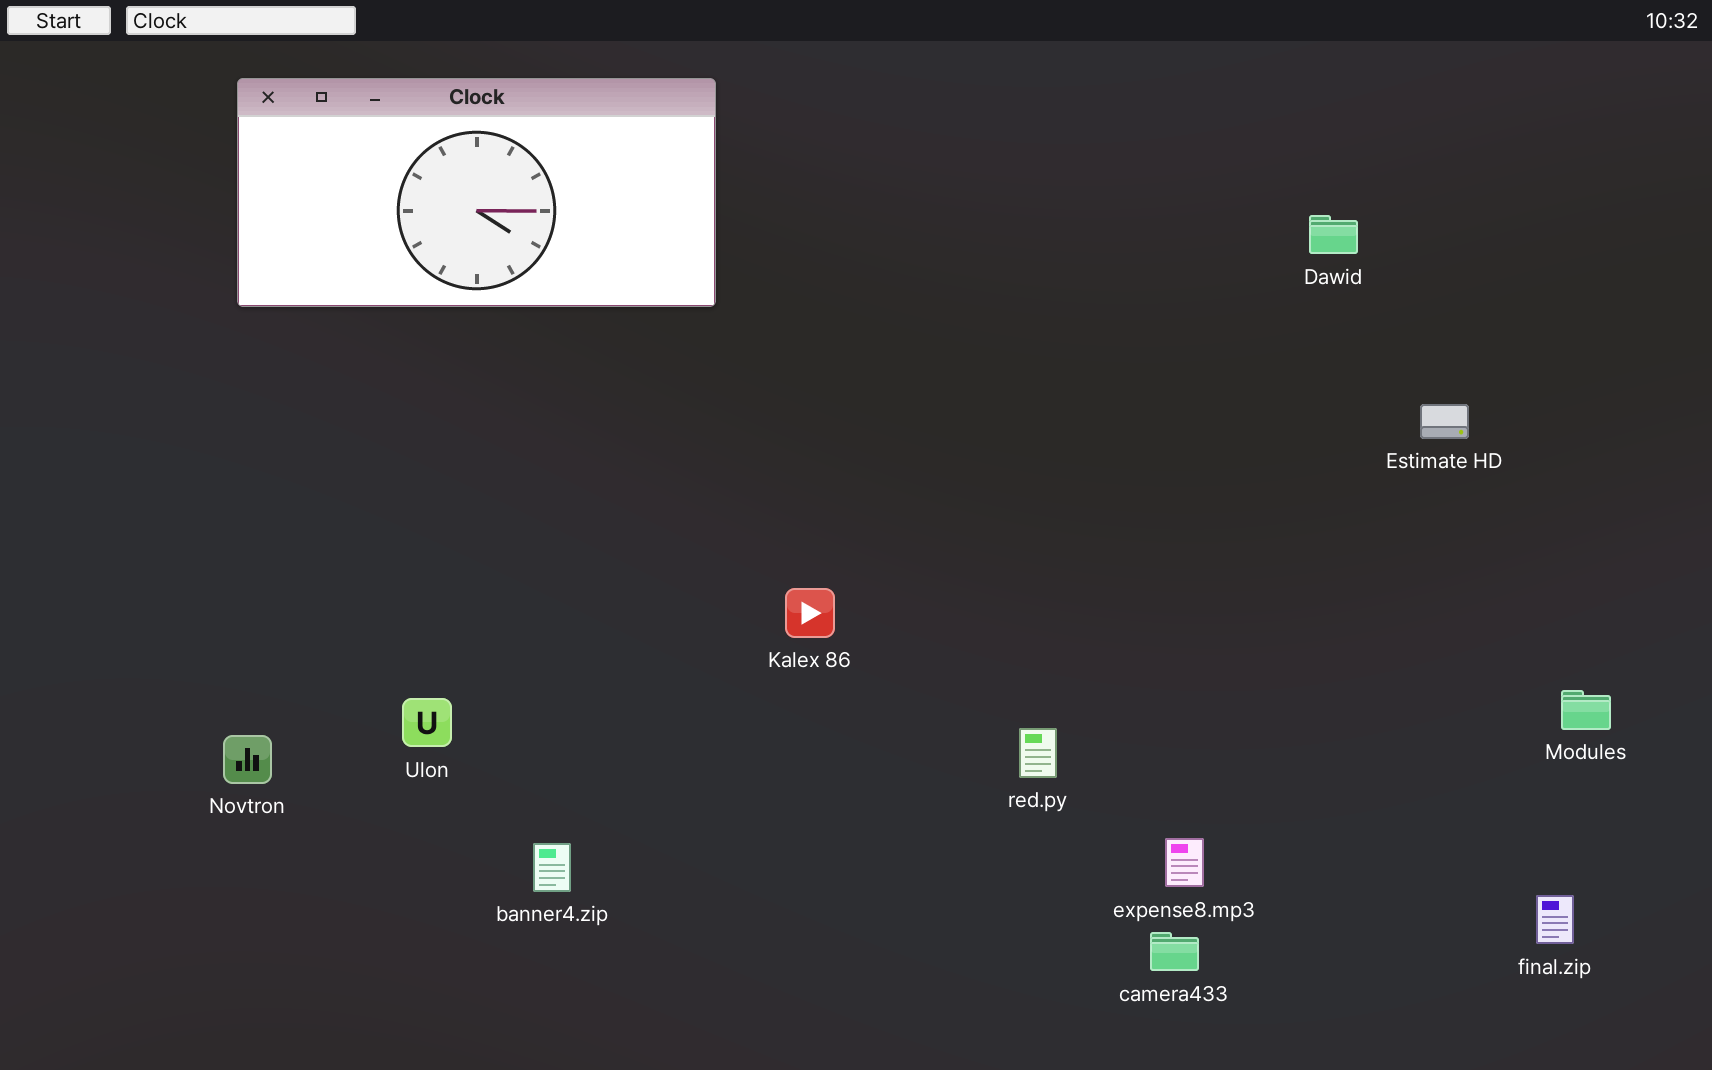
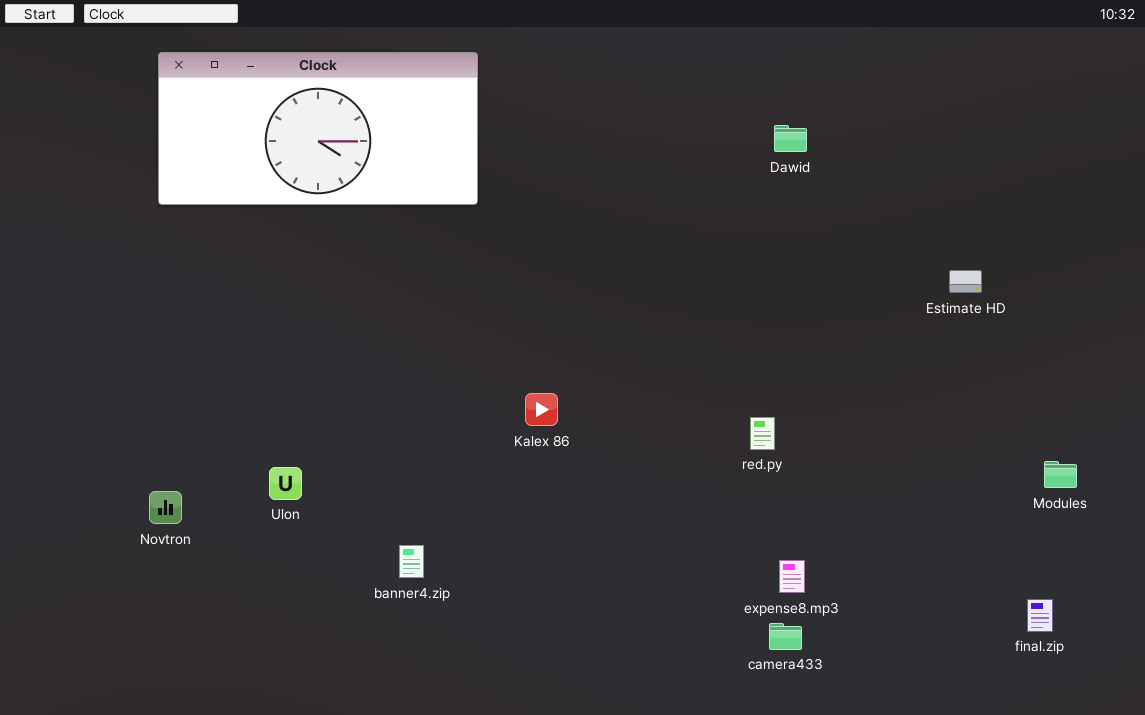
Dawid: [1309,215,1358,254] -> [774,125,807,152], moved
red.py: [1019,728,1057,778] -> [750,417,775,450], moved
banner4.zip: [533,843,571,892] -> [399,545,424,578], moved

